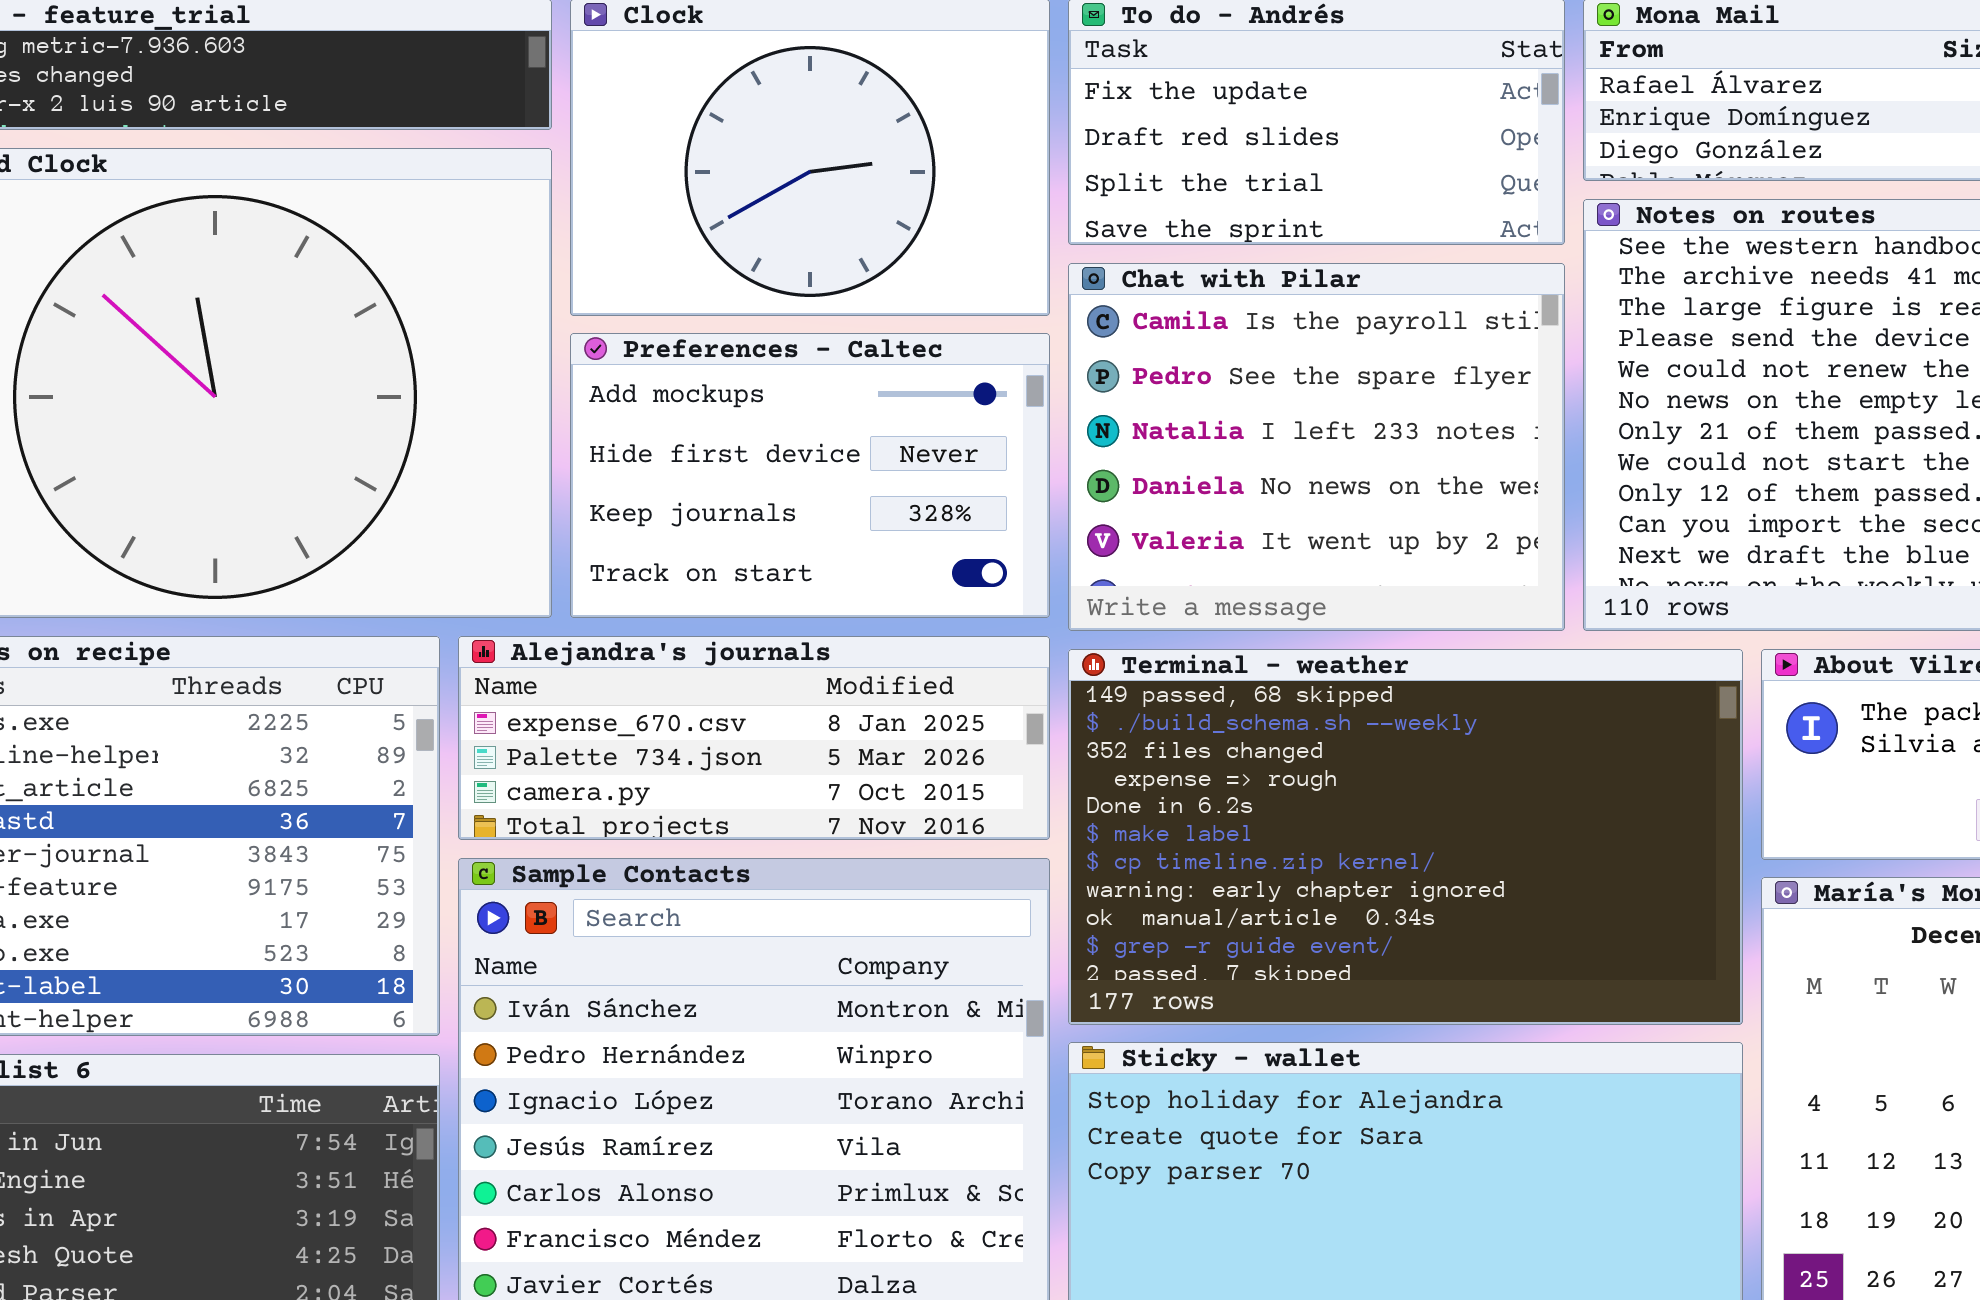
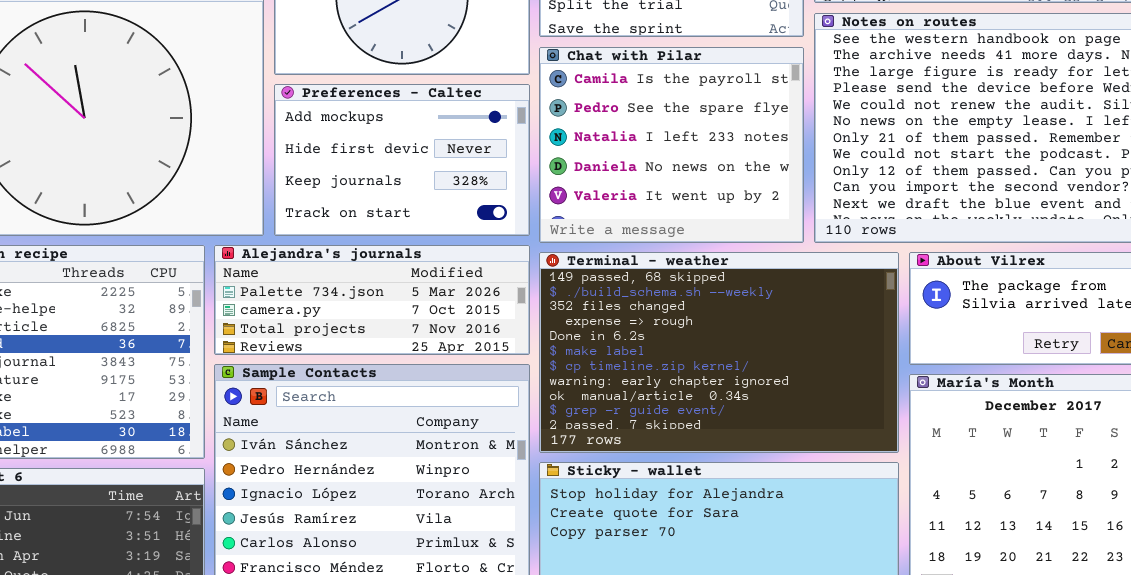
Alejandra's journals: [458,636,1050,840] -> [214,245,530,355], scrolled down 1 row

